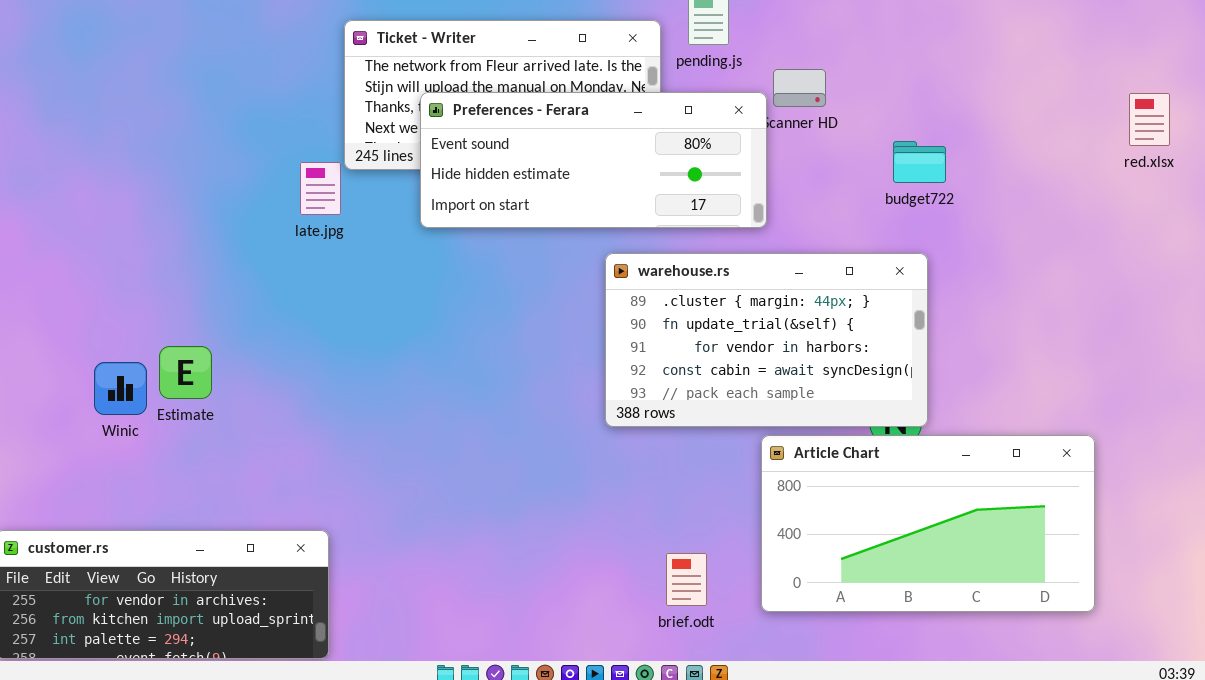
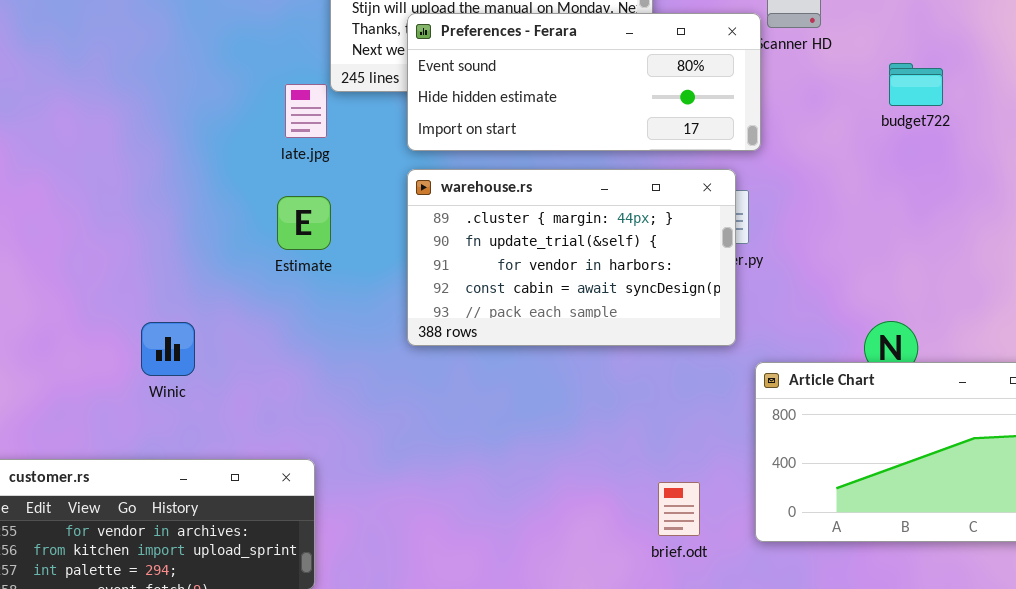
warehouse.rs: [605,253,928,427] -> [407,169,736,346], moved
Estimate: [159,346,212,399] -> [277,196,331,250], moved
Winic: [94,362,147,415] -> [141,322,195,376], moved

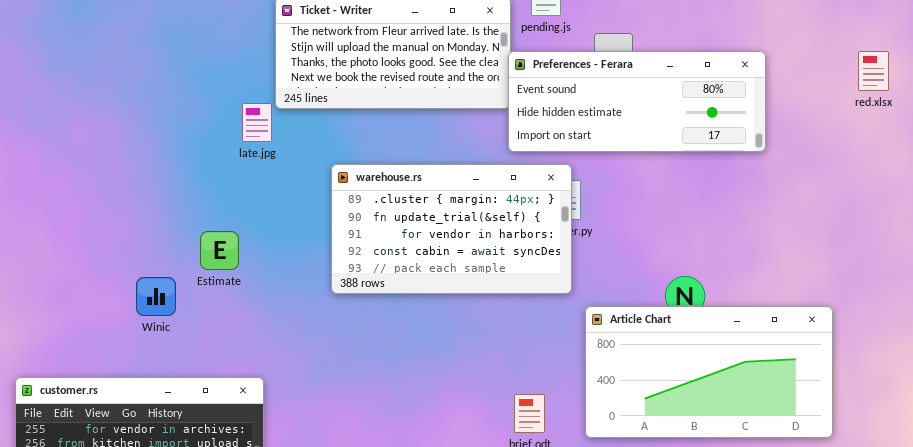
Preferences - Ferara: [407,13,761,151] -> [508,51,766,152], moved
Estimate: [277,196,331,250] -> [200,231,239,270], moved

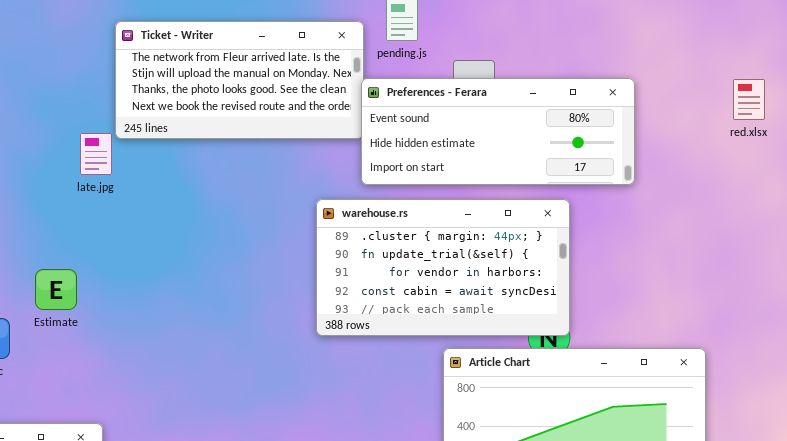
warehouse.rs: [331,164,572,294] -> [316,199,570,336], moved

